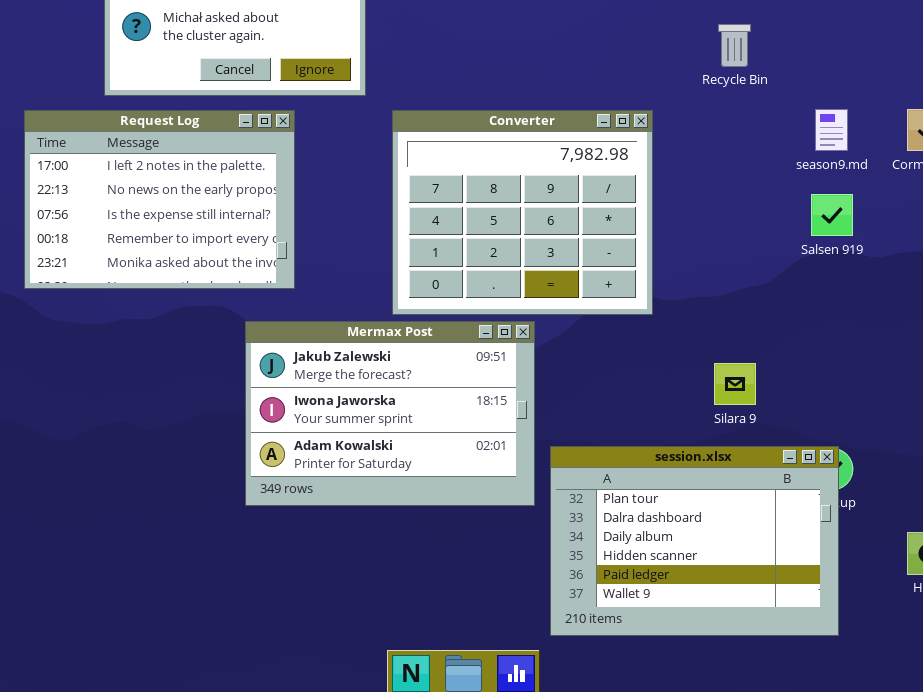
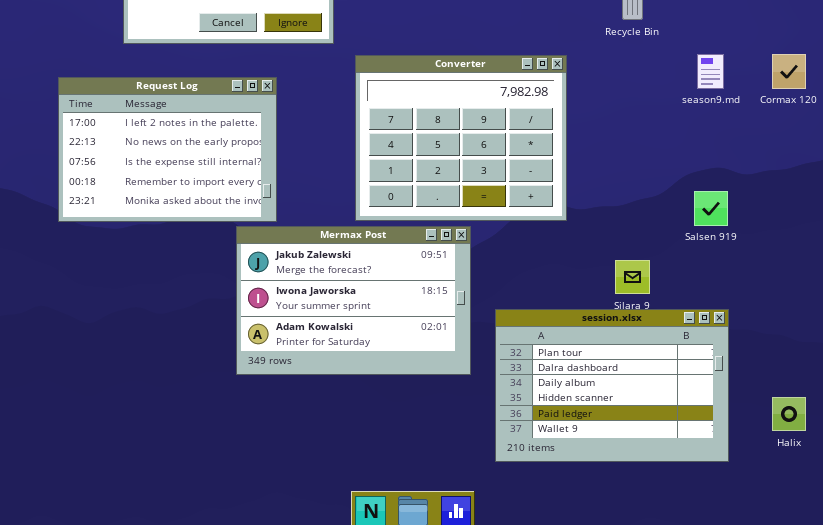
Request Log: [24,110,295,289] -> [58,77,277,222], moved
Salsen 919: [811,194,853,236] -> [694,191,728,226], moved
session.xlsx: [550,446,839,636] -> [495,309,729,462], moved

